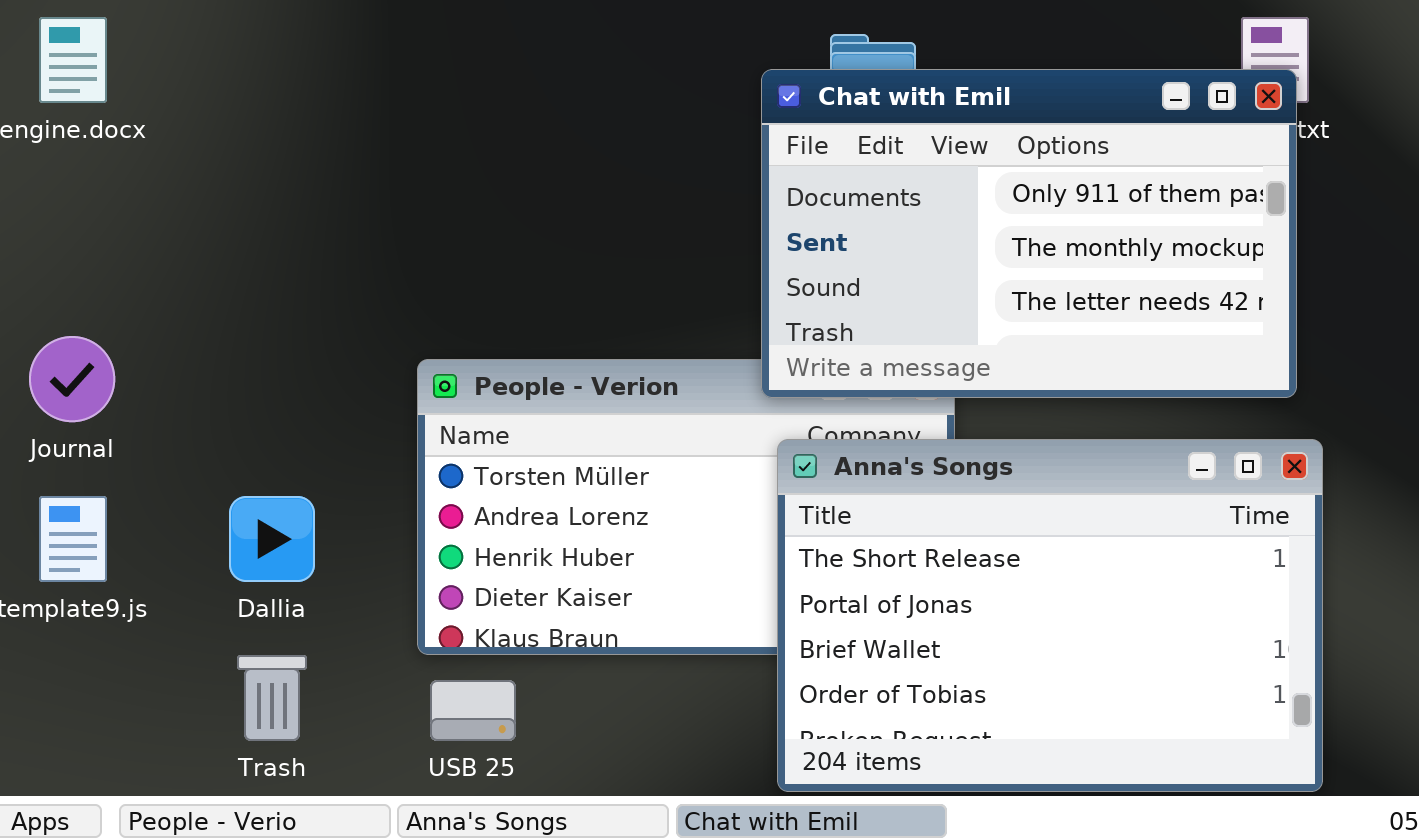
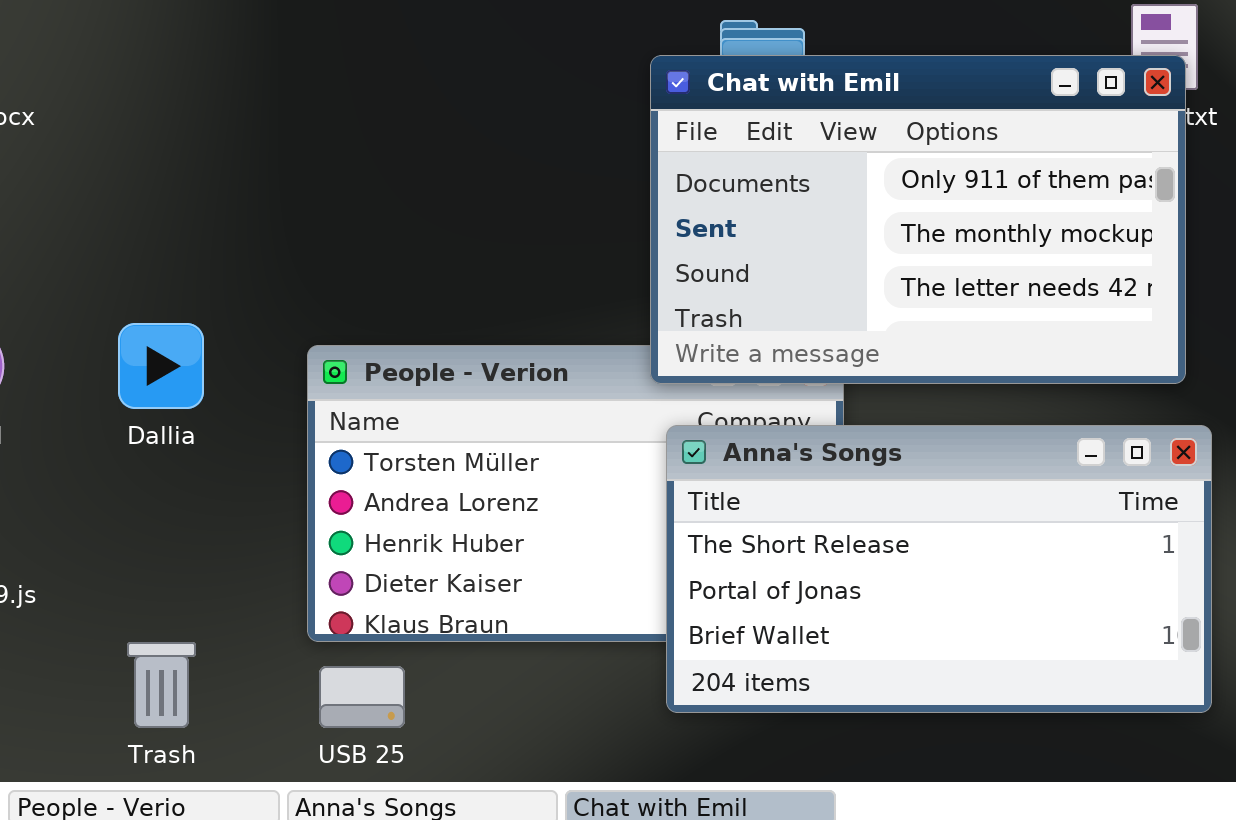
Anna's Songs: [777,439,1323,792] -> [666,425,1212,713], resized
Dallia: [229,496,315,582] -> [118,323,204,409], moved

